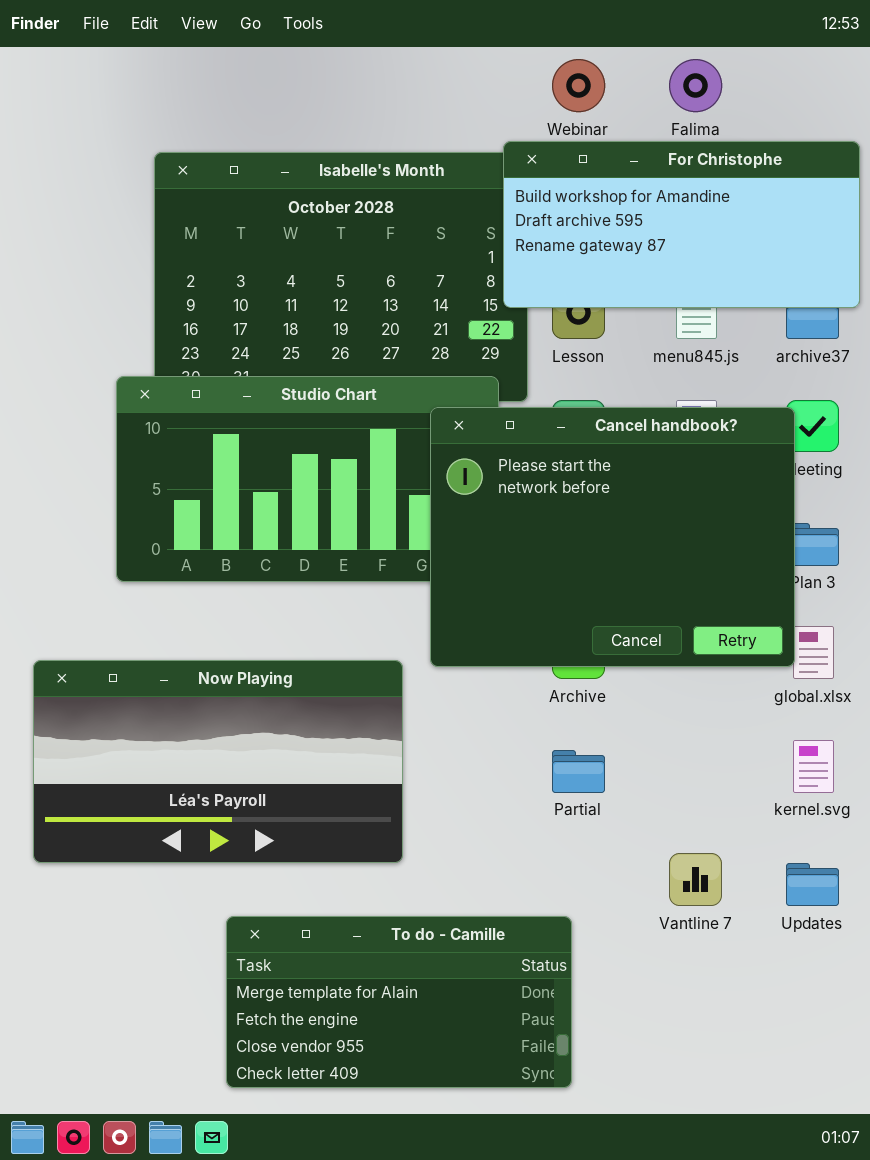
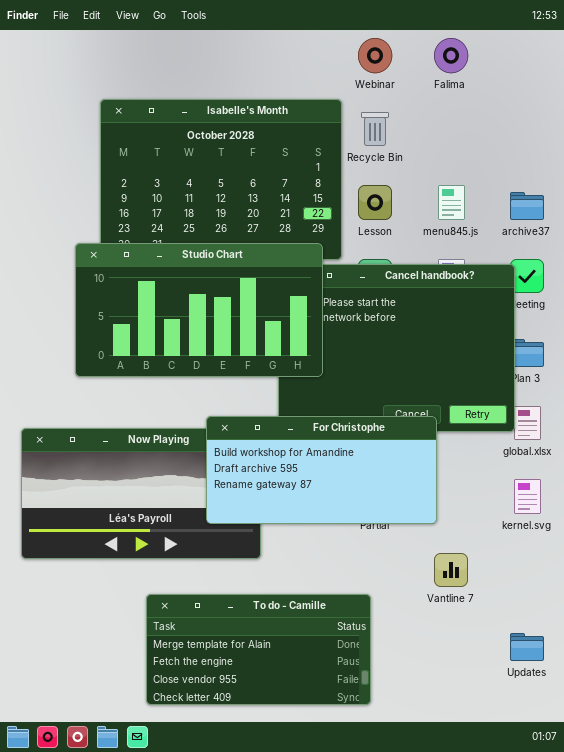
For Christophe: [503,141,860,308] -> [206,416,437,524], moved
Studio Chart: [116,376,499,582] -> [75,243,323,377], raised
Updates: [786,863,839,906] -> [510,633,544,661], moved

